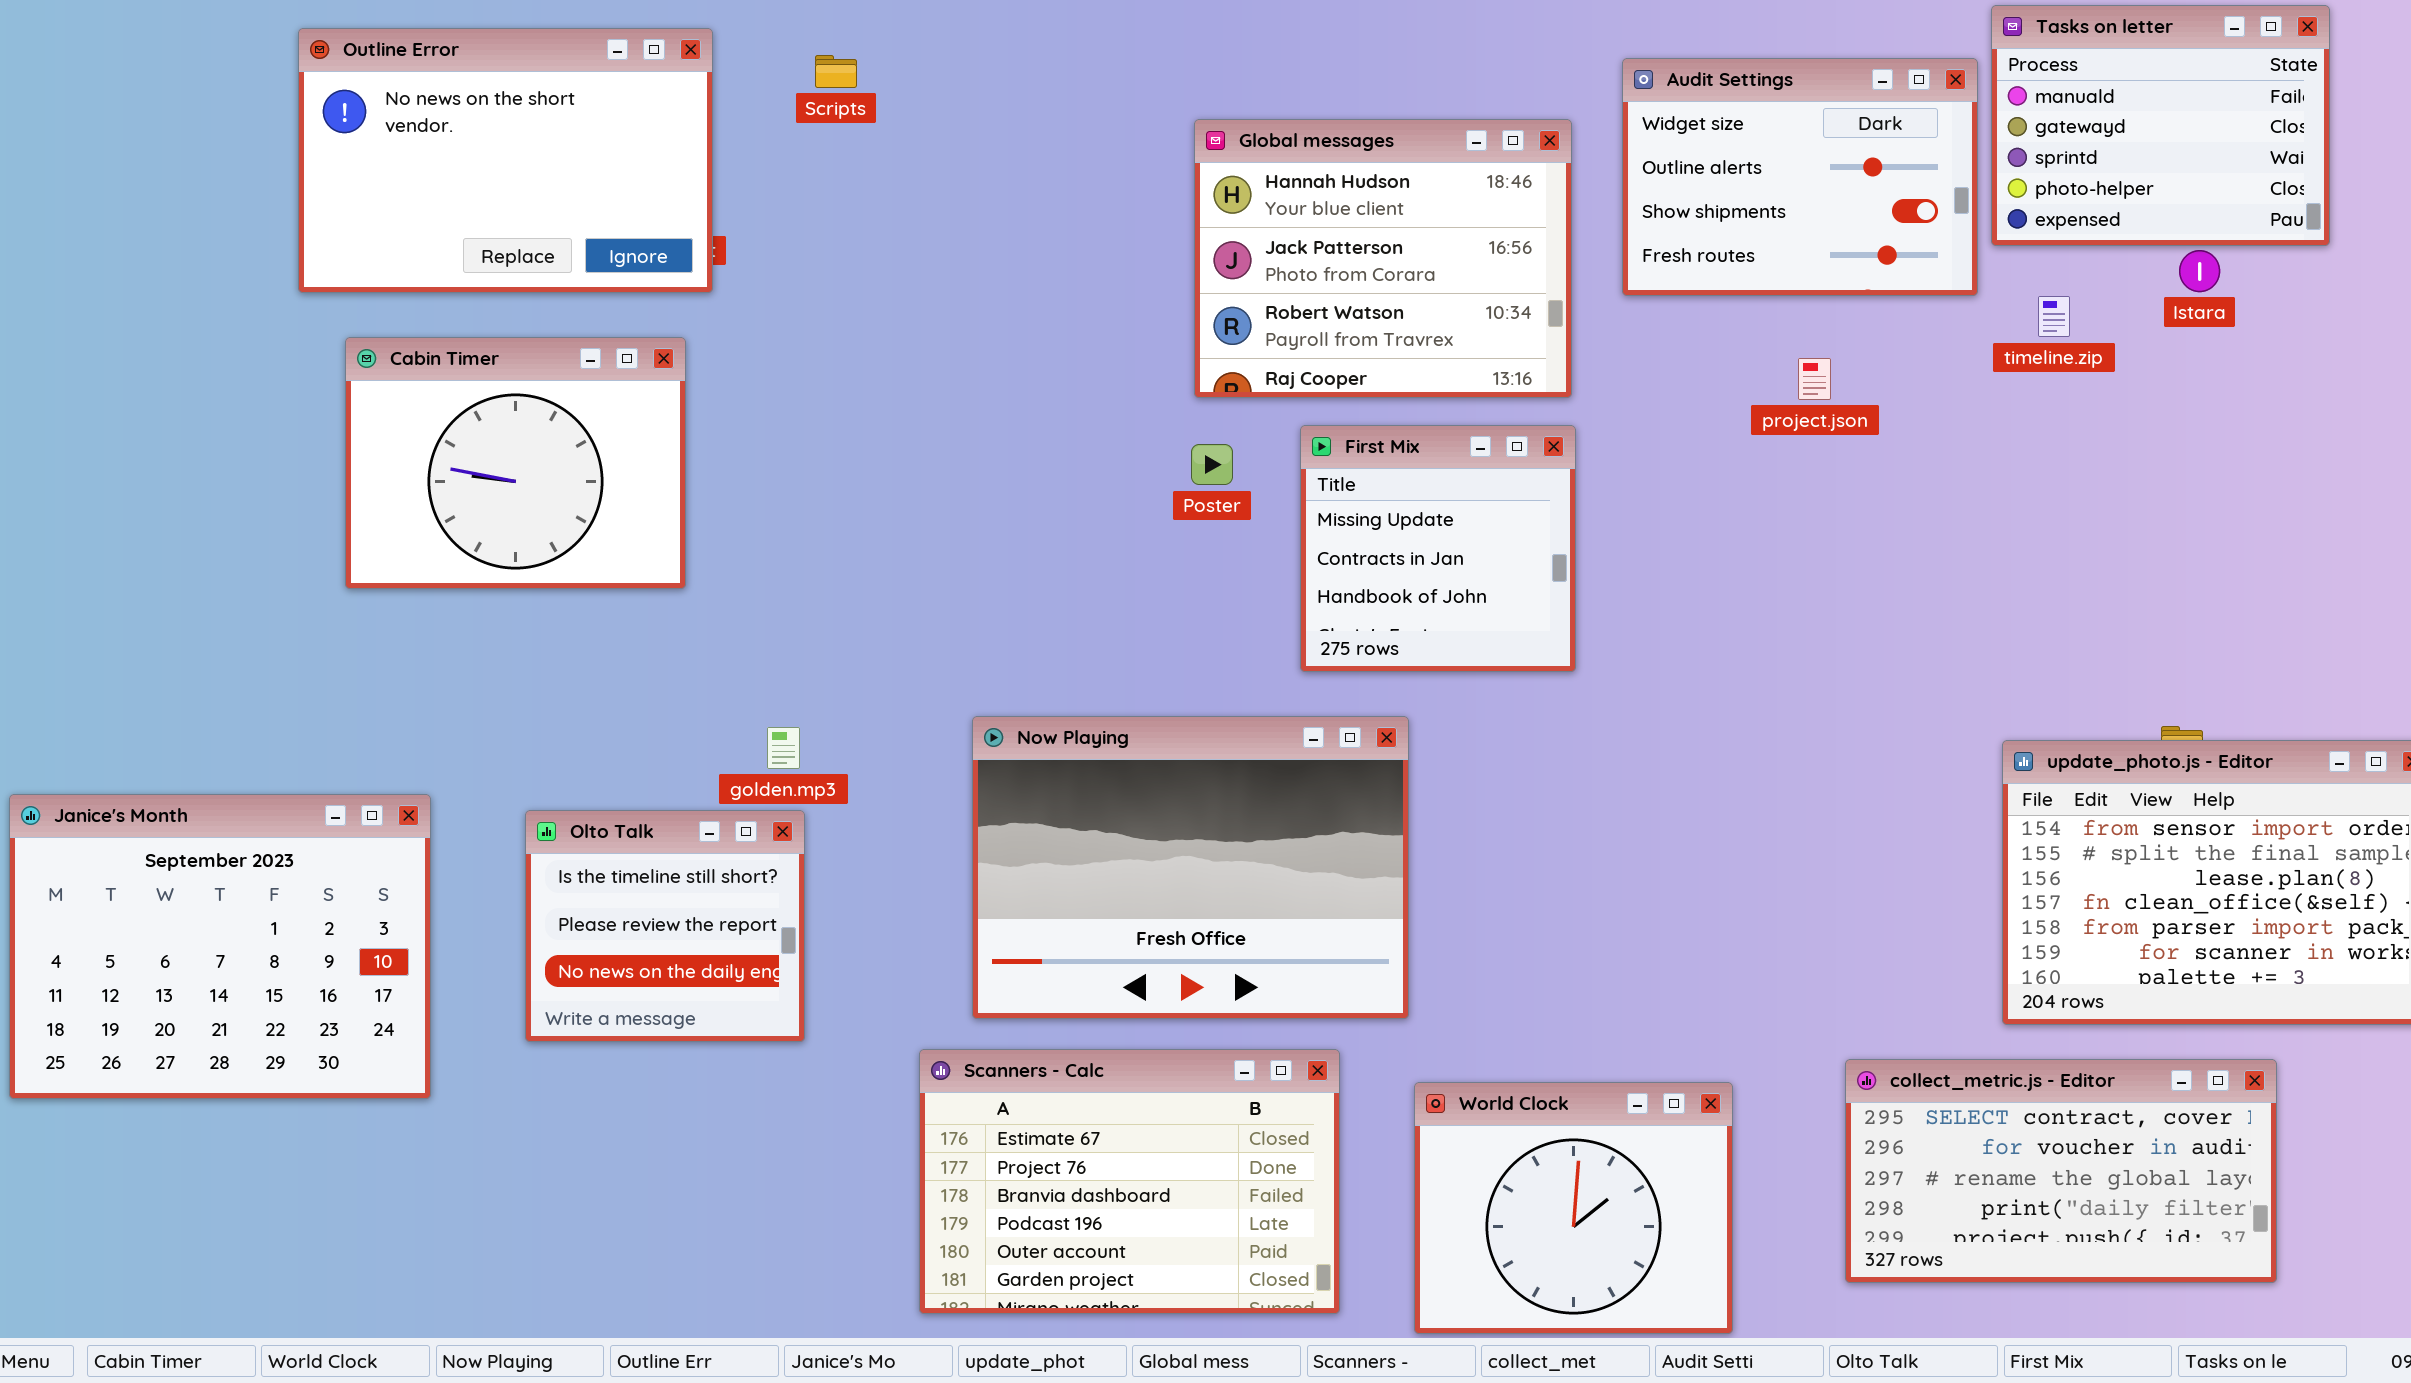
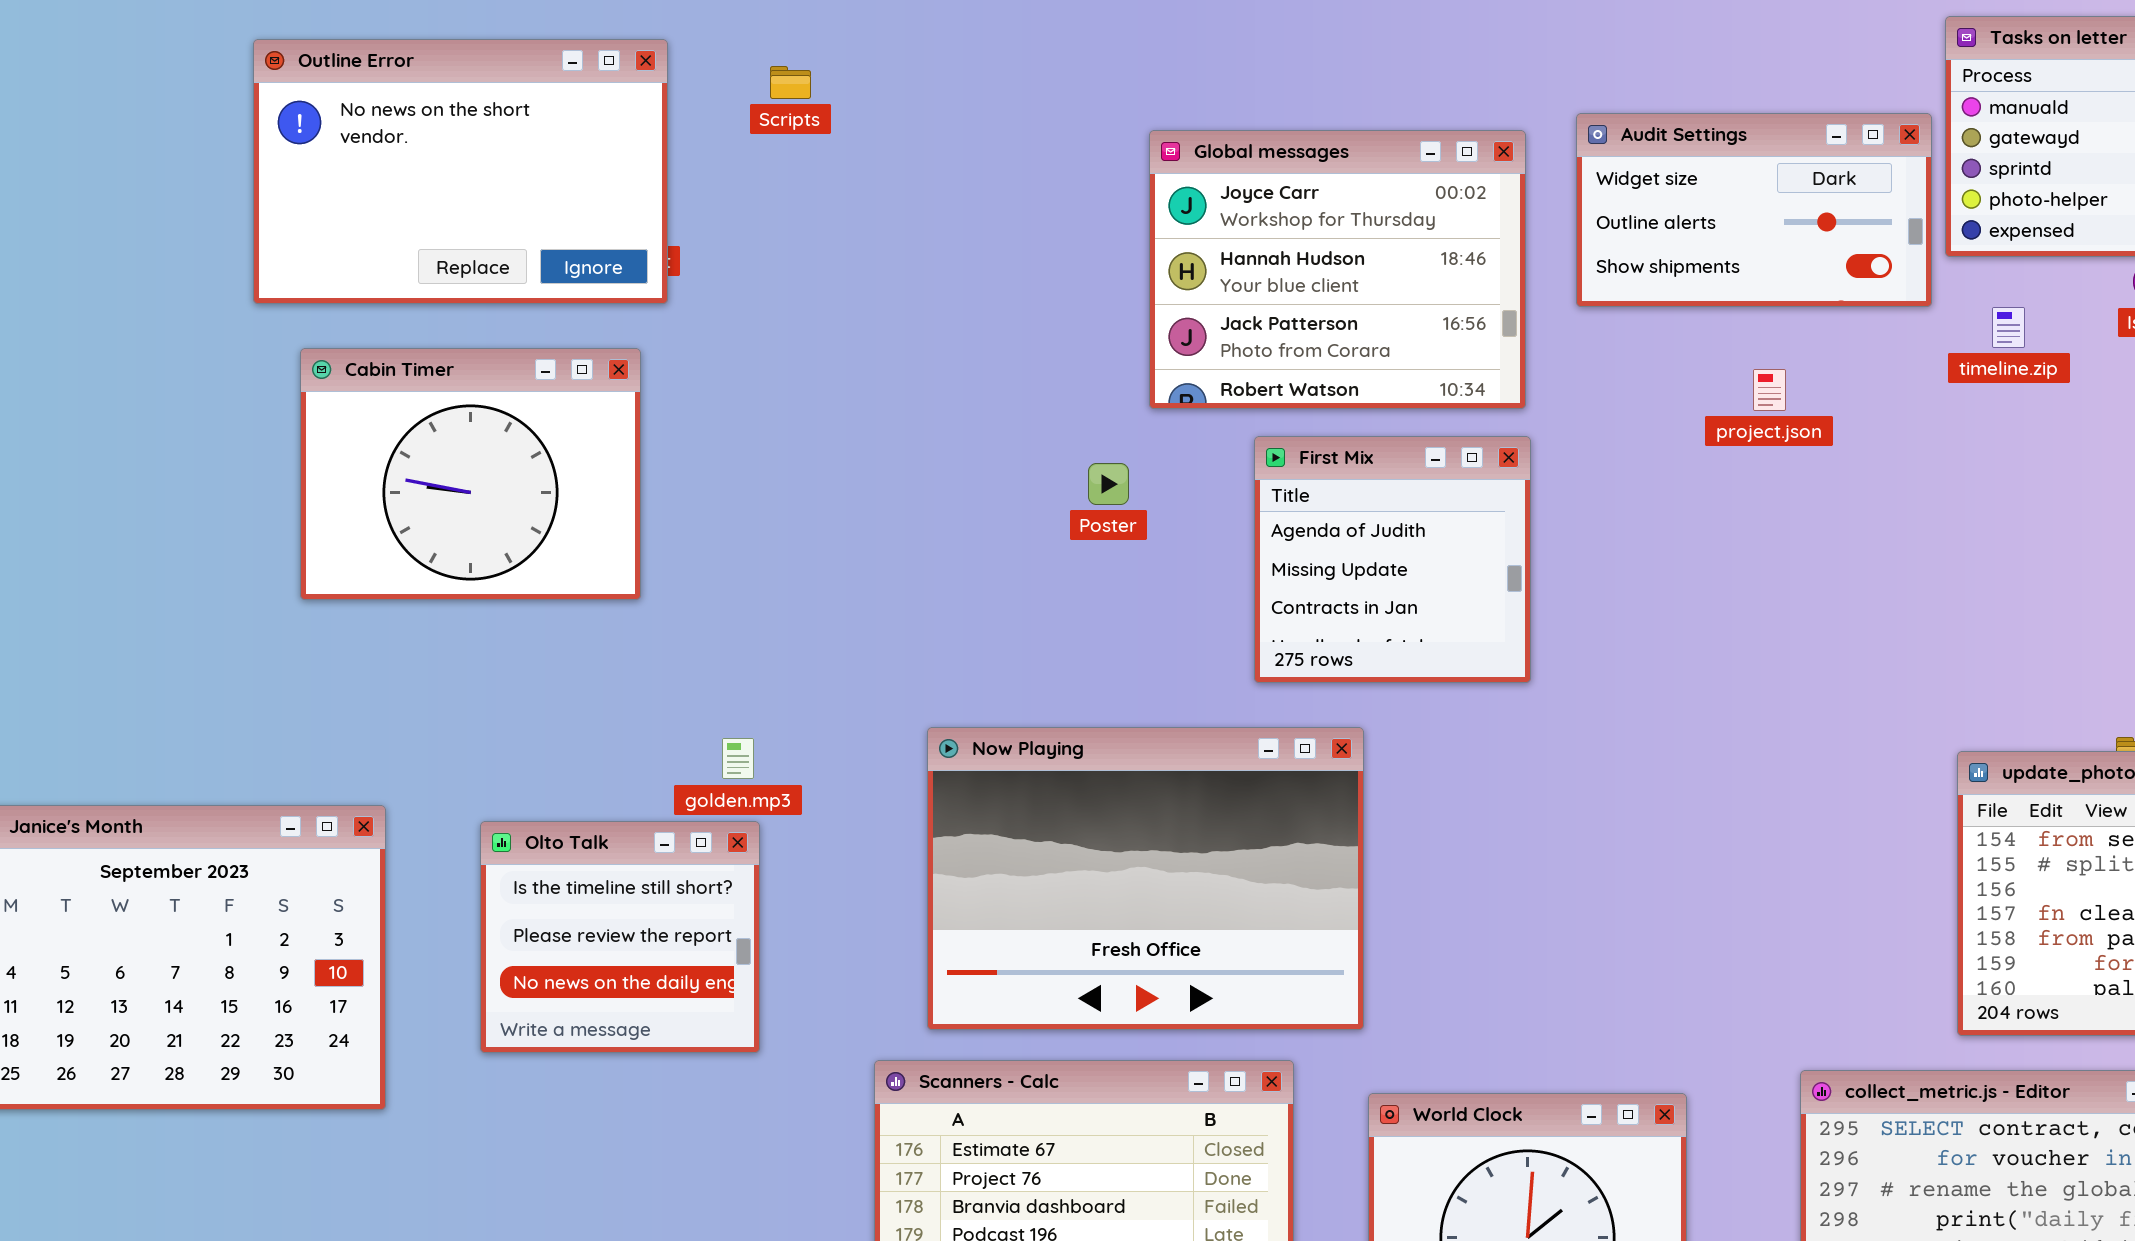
Audit Settings: [1622,58,1978,296] -> [1576,113,1932,307], resized
Global messages: [1194,119,1572,398] -> [1149,130,1526,409], scrolled up 1 row
First Mix: [1300,425,1576,672] -> [1254,436,1531,683], scrolled up 1 row
Poster: [1191,444,1233,485] -> [1088,463,1129,505], moved

